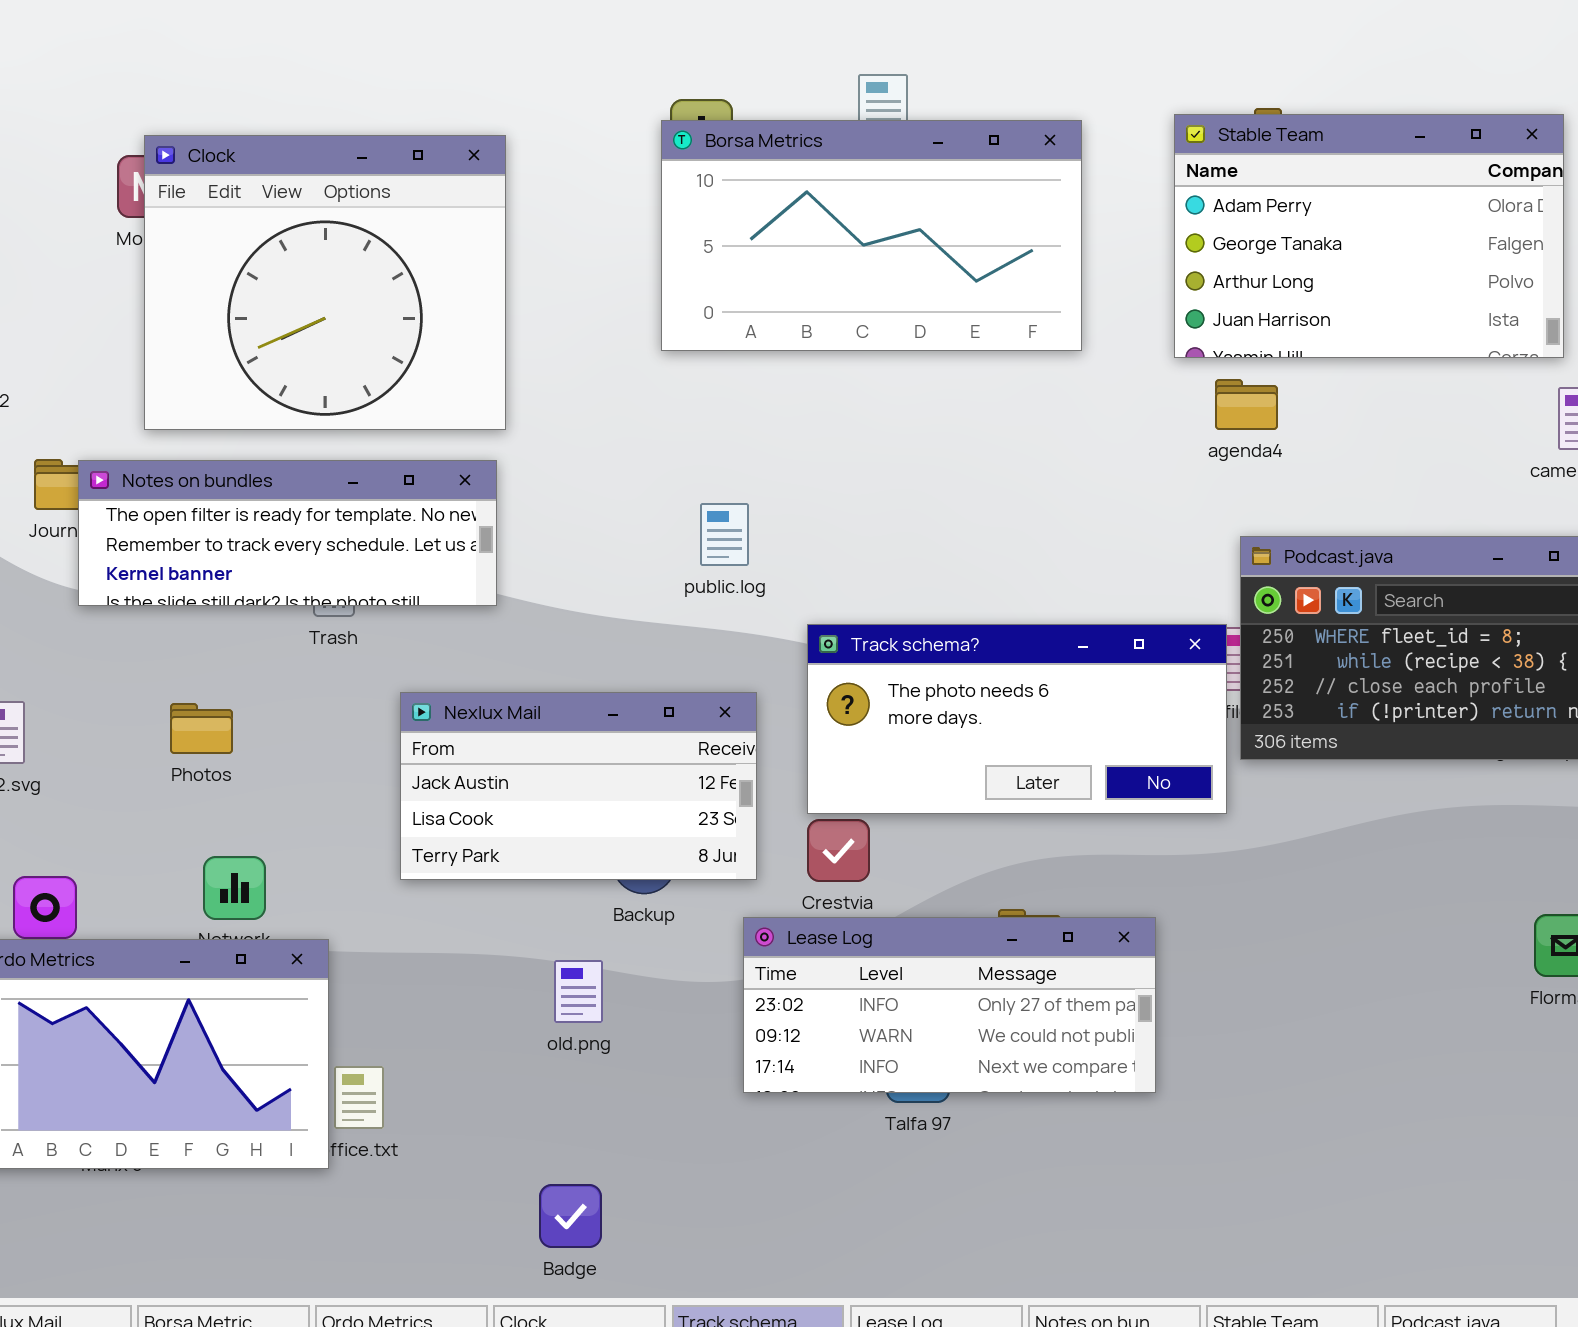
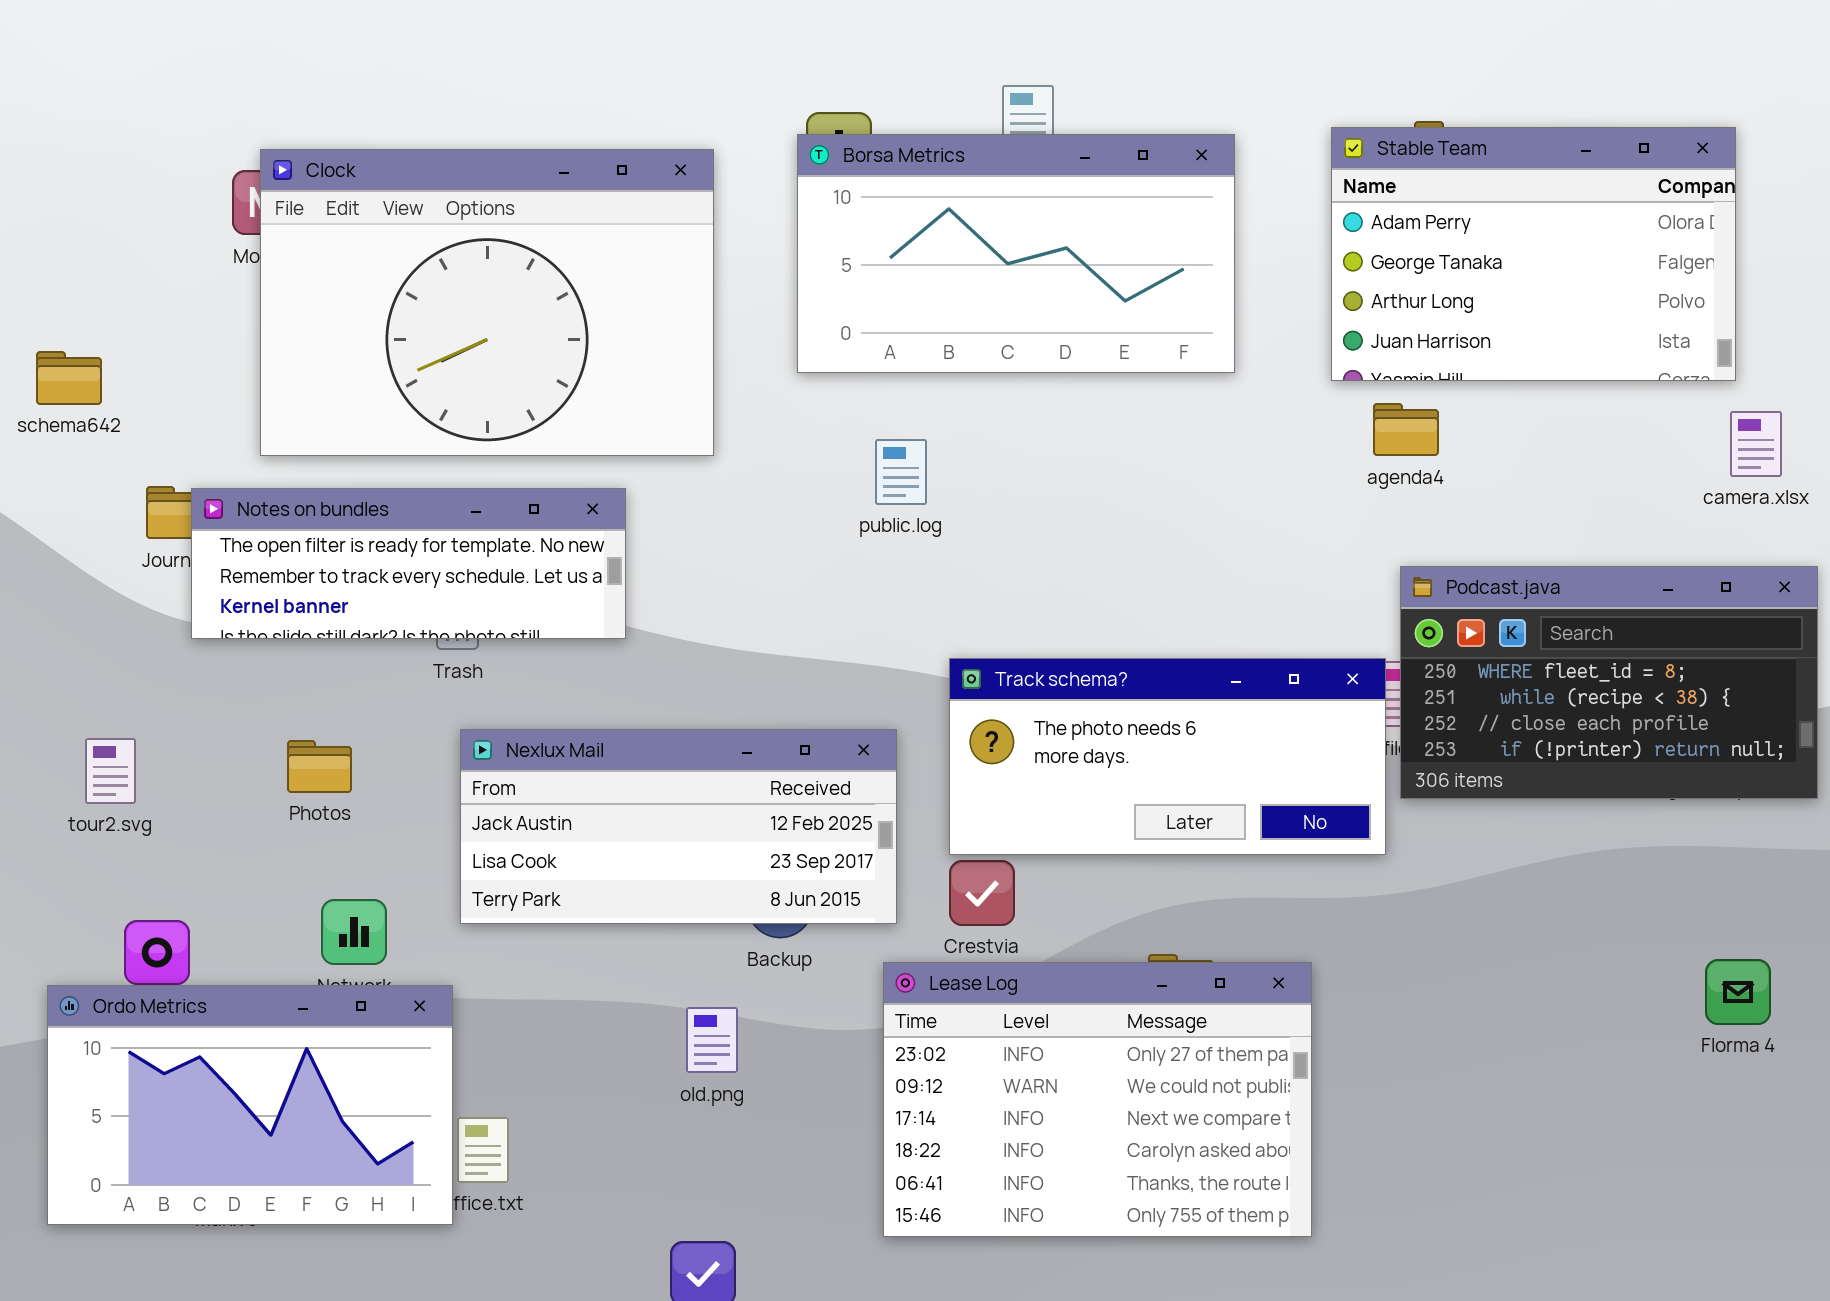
Clock: [144,135,506,430] -> [260,149,714,456], resized
public.log: [700,503,749,566] -> [875,439,927,505], moved
Nexlux Mail: [400,692,757,880] -> [460,729,897,924], resized
Lease Log: [743,917,1156,1093] -> [883,962,1312,1237], resized

